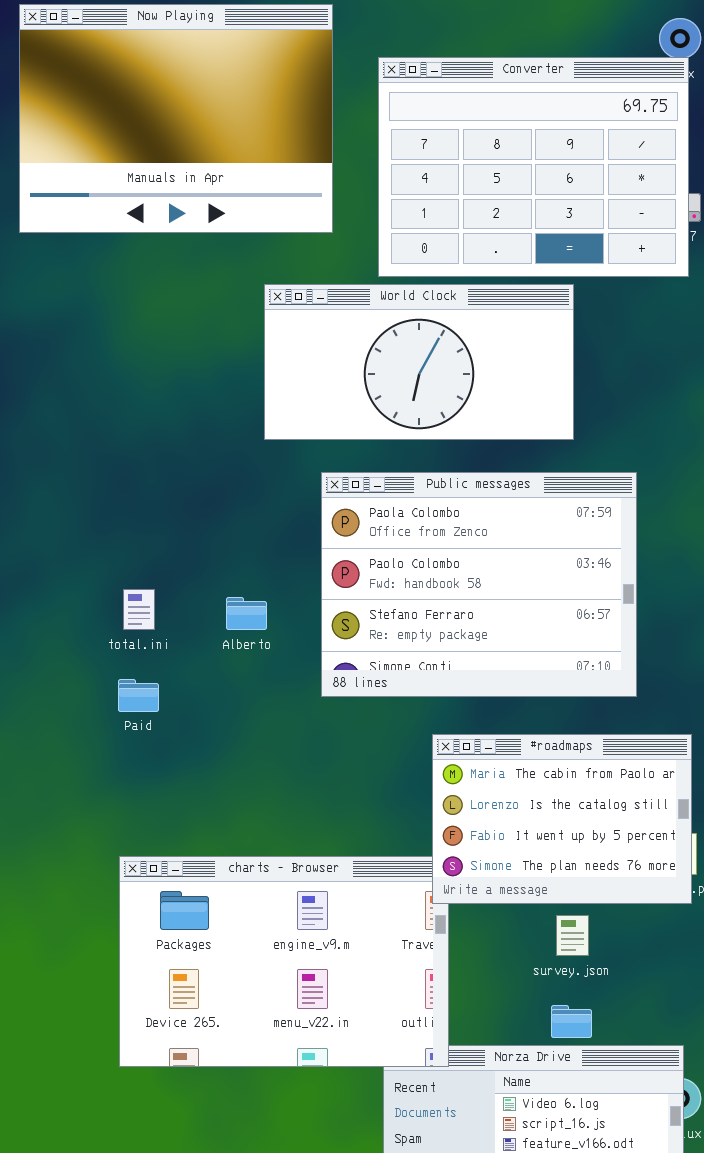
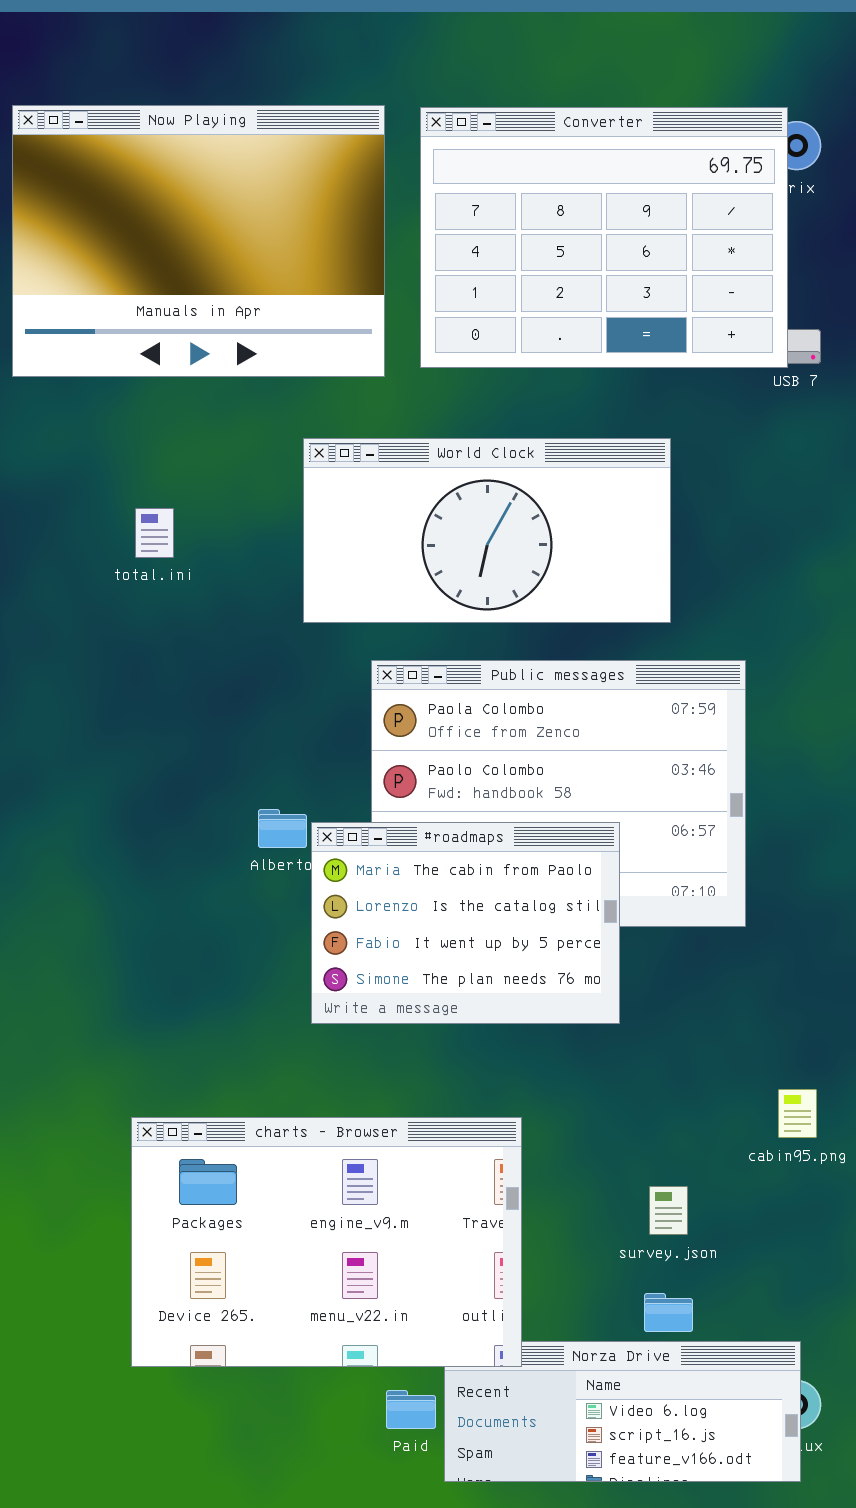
Converter: [378,57,689,277] -> [420,107,788,368], moved
total.ini: [123,589,155,630] -> [135,508,174,558], moved
Paid: [118,679,159,712] -> [386,1390,436,1429], moved
#roadmaps: [432,734,692,904] -> [311,822,620,1024], moved

